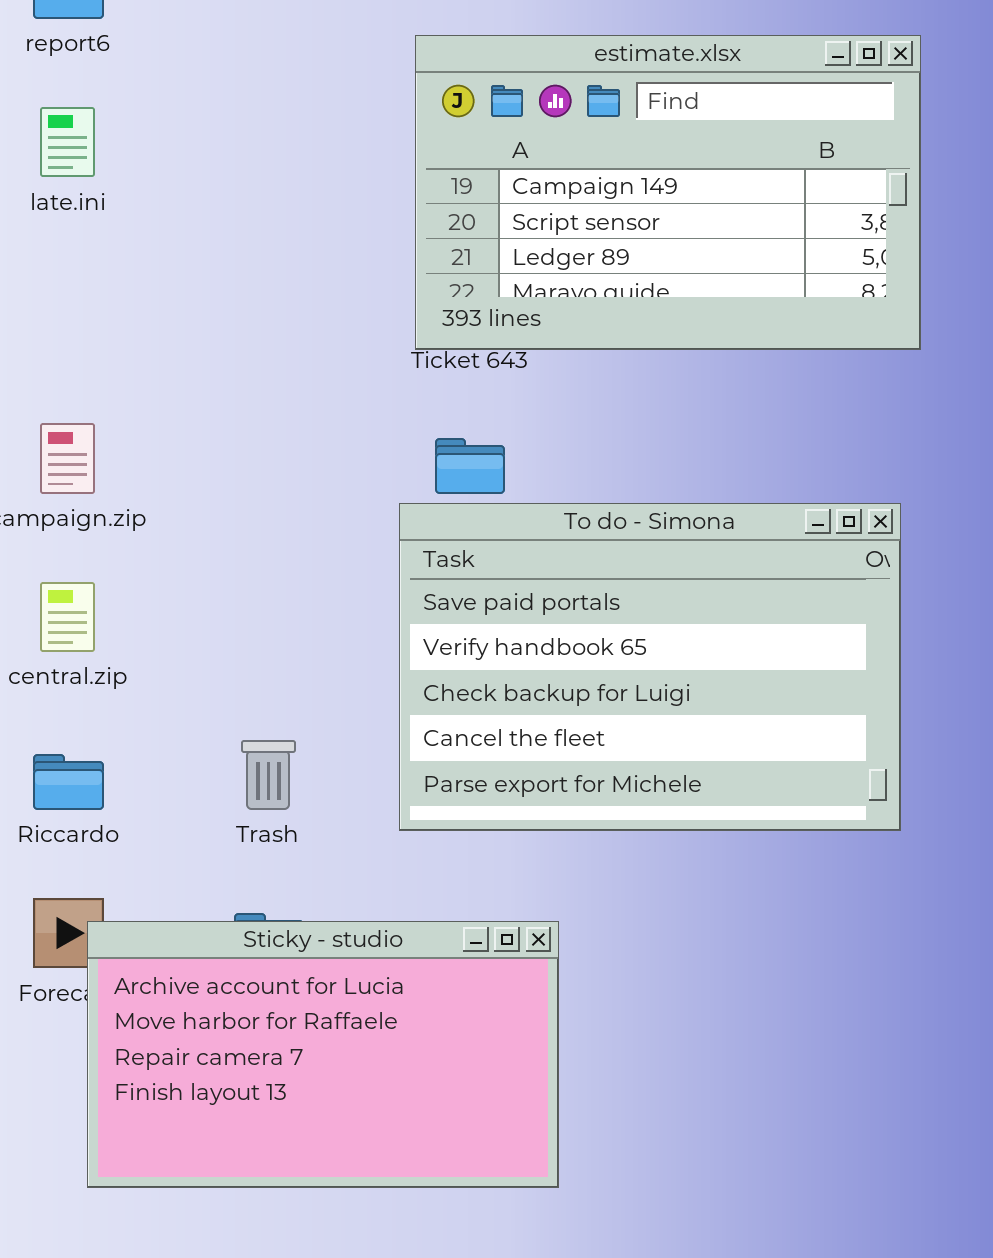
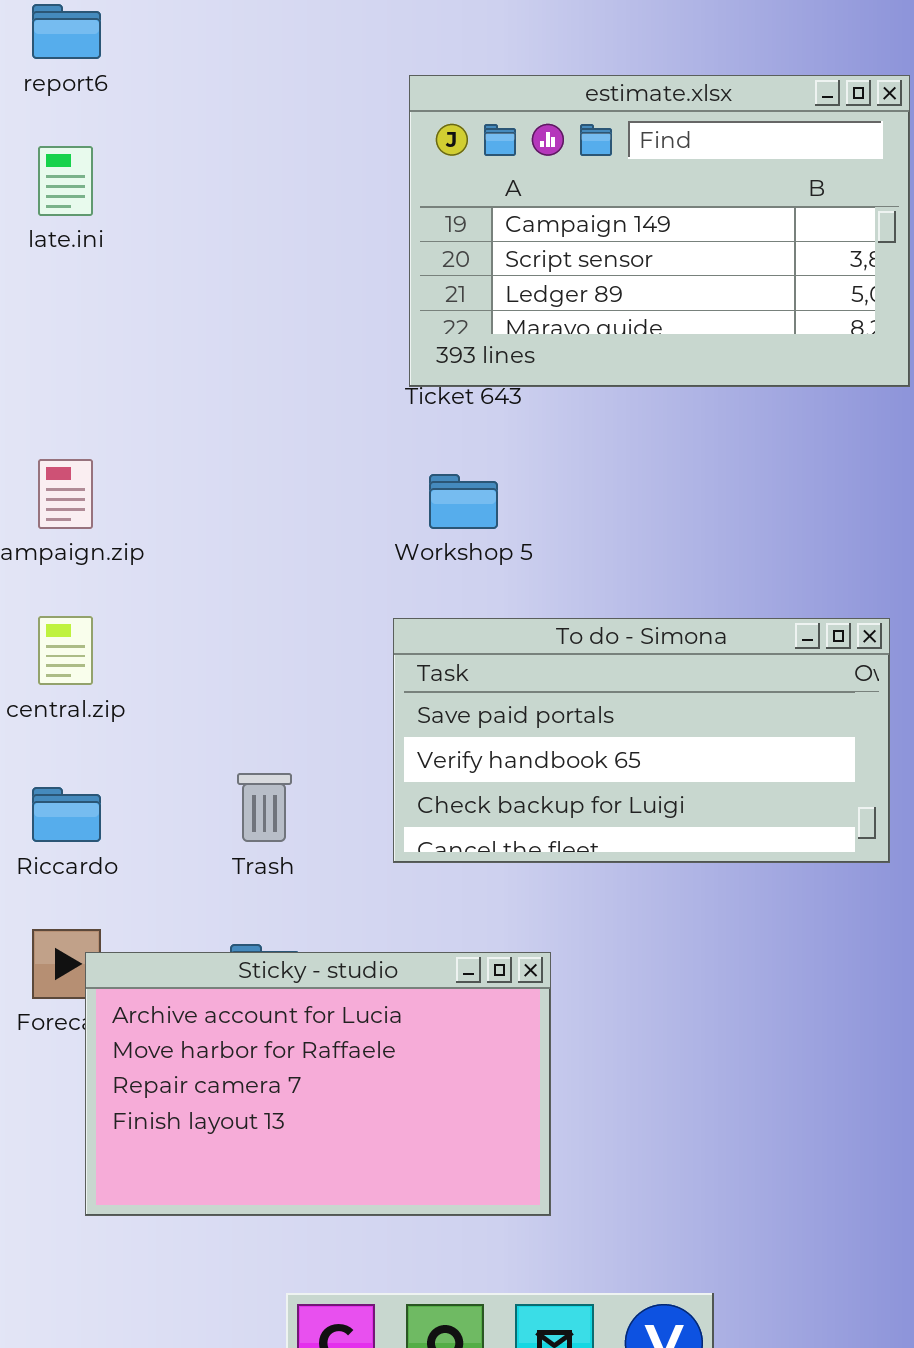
To do - Simona: [399,503,901,831] -> [393,618,890,863], resized

